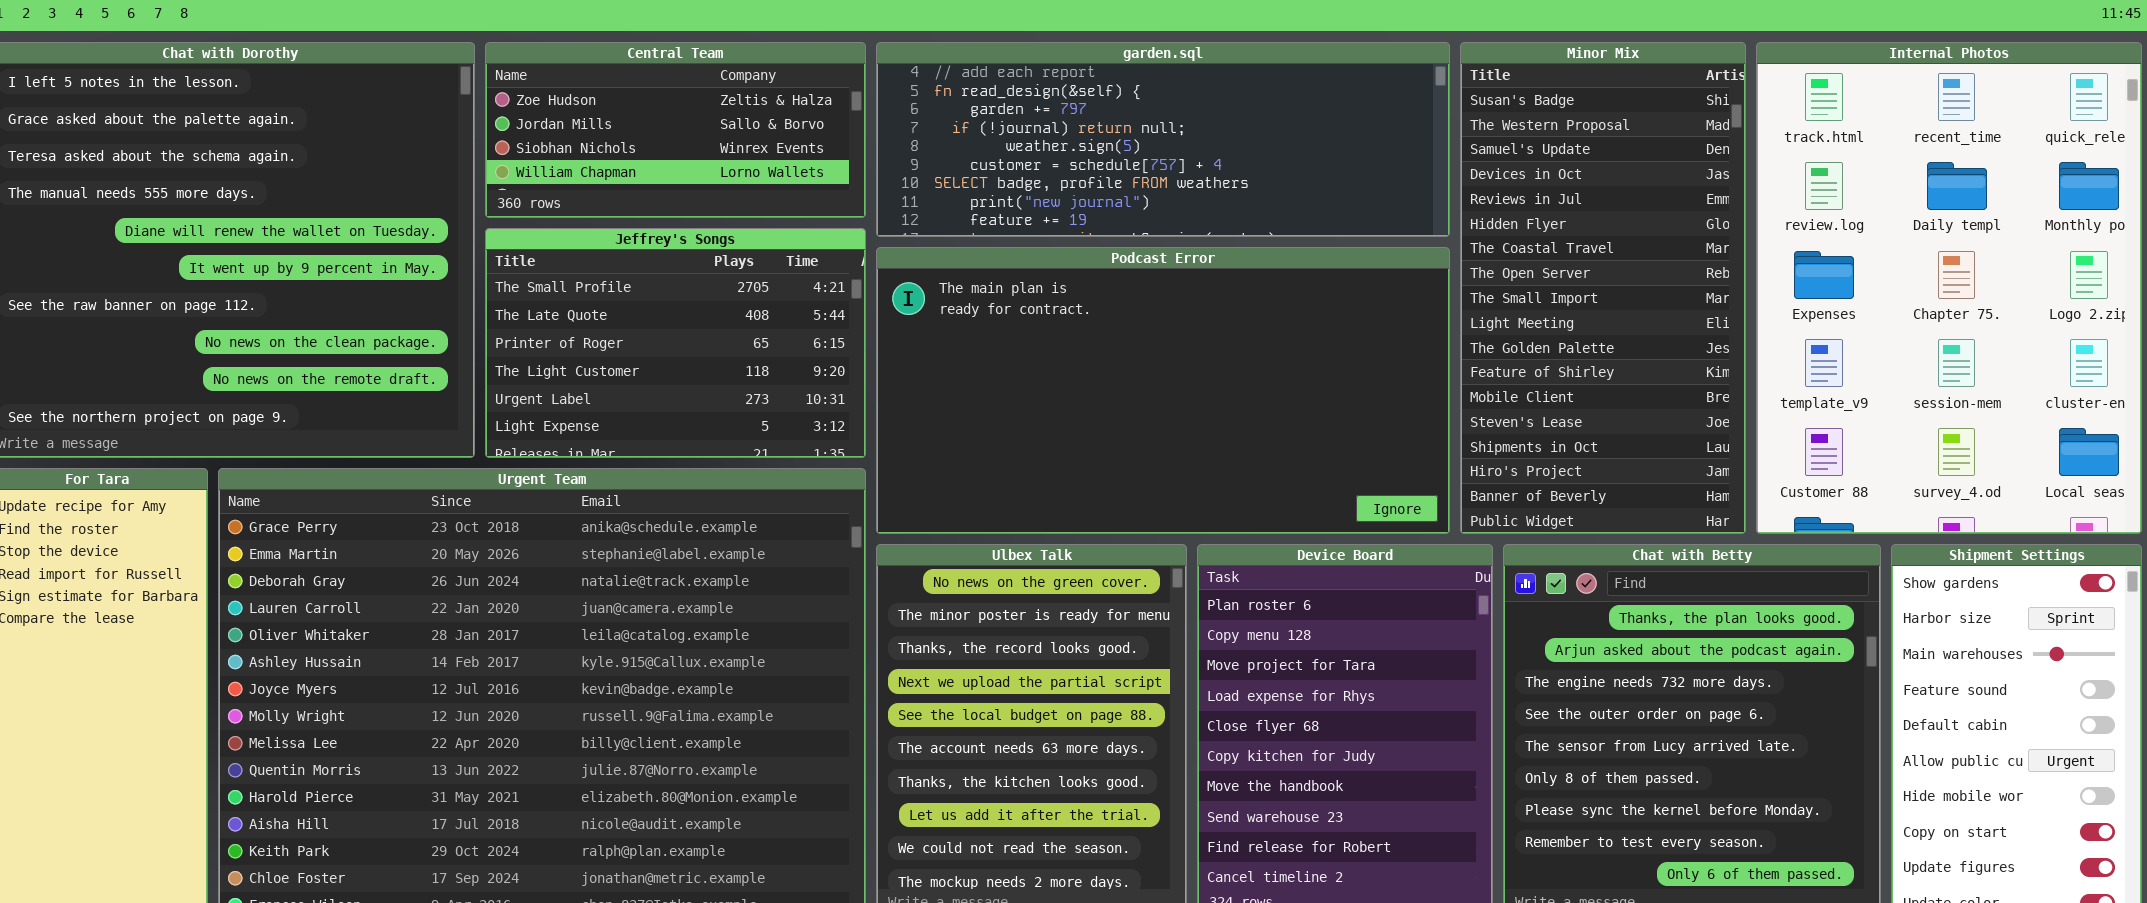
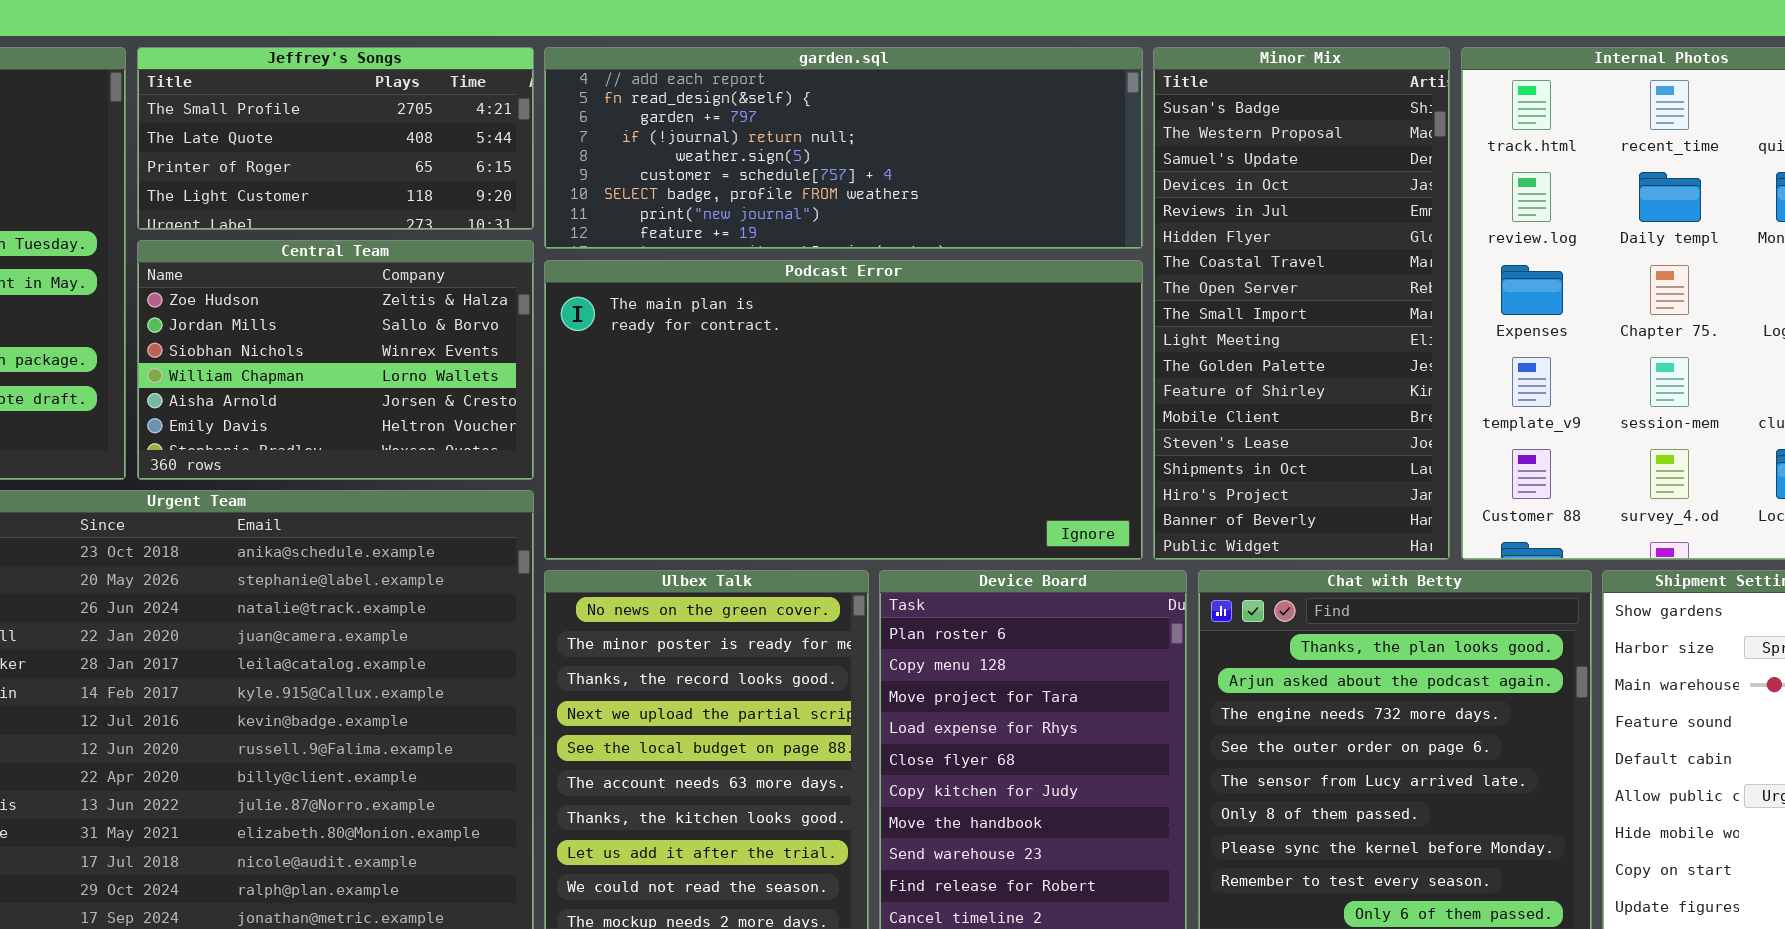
Central Team: [485,42,866,218] -> [137,240,534,480], moved, resized
Jeffrey's Songs: [485,228,866,458] -> [137,47,534,230], moved, resized

